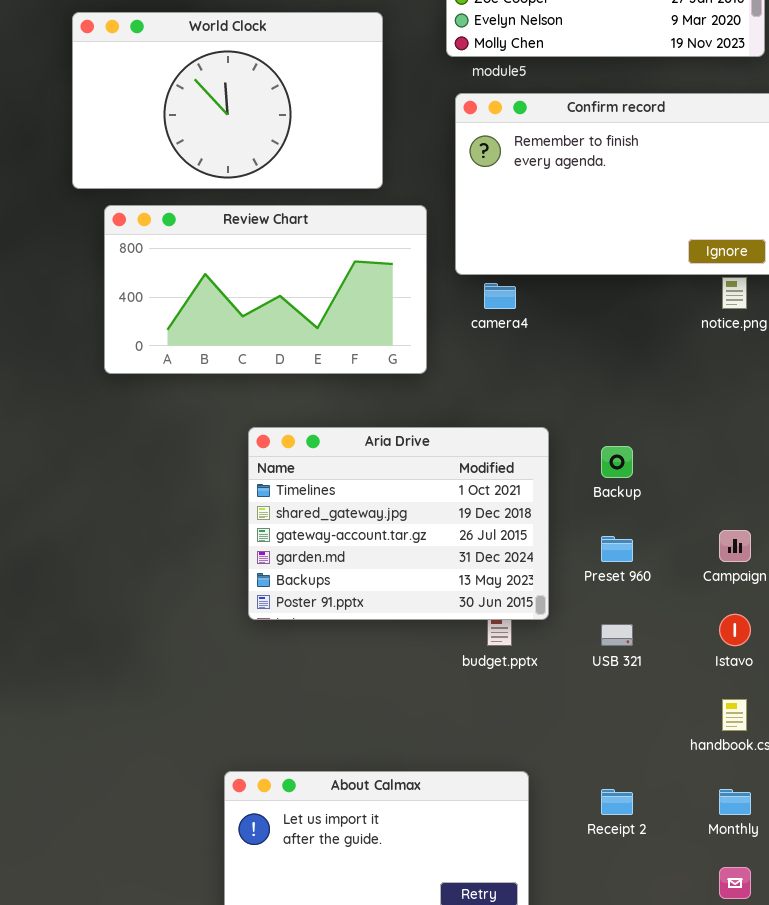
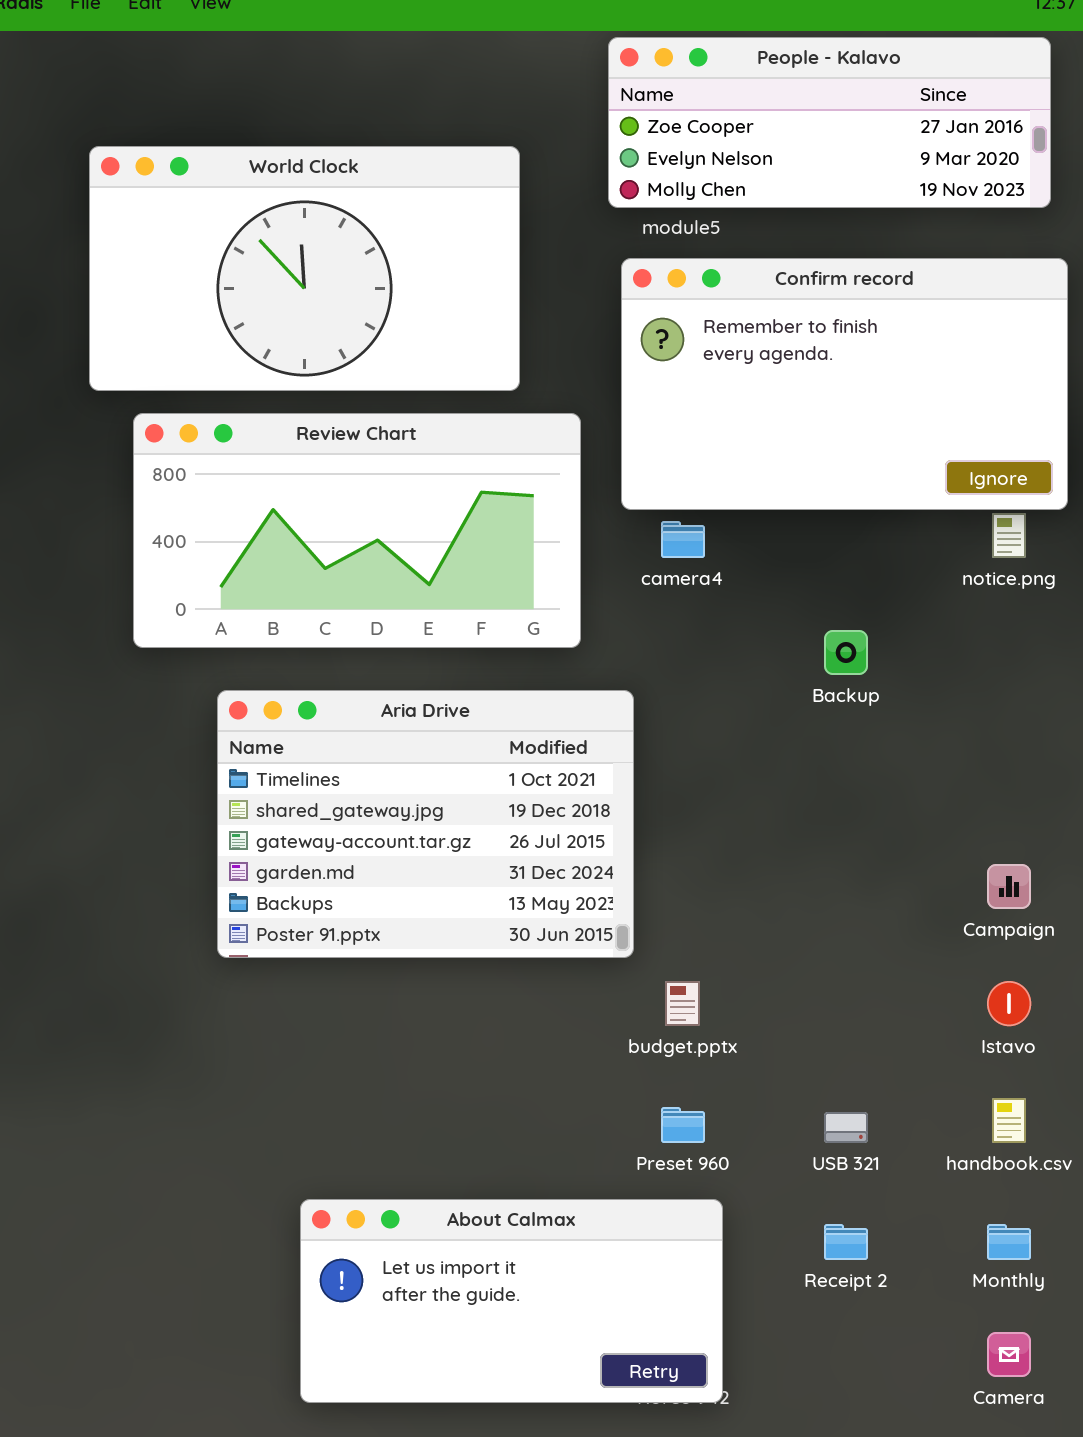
Aria Drive: [248,427,549,620] -> [217,690,634,958], moved
Backup: [601,446,633,478] -> [824,630,868,675], moved
Preset 960: [601,536,633,562] -> [661,1107,705,1143], moved
USB 321: [601,624,633,646] -> [824,1112,868,1143], moved

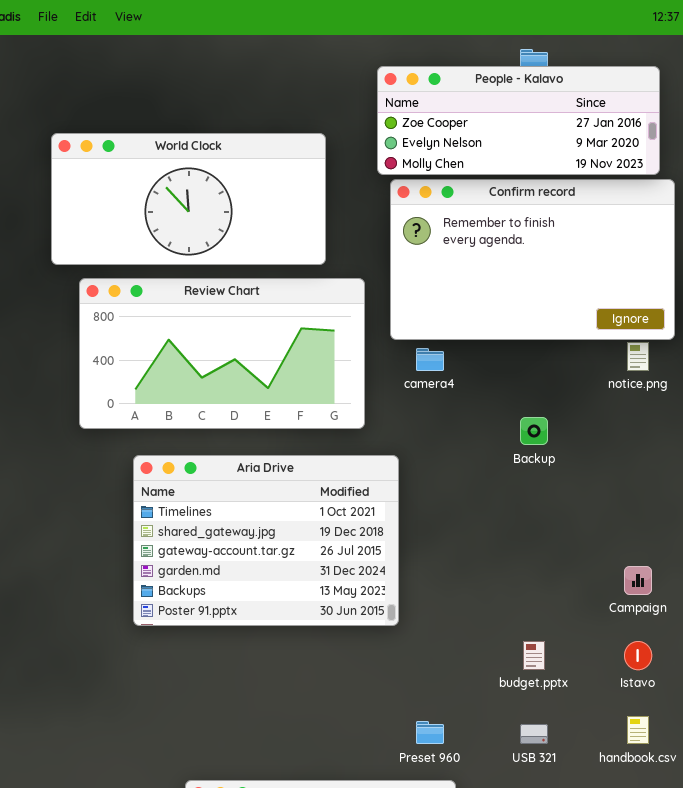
People - Kalavo: [608,37,1051,208] -> [377,66,660,175], moved
World Clock: [89,146,520,391] -> [51,133,326,265], resized
budget.pptx: [665,981,700,1026] -> [523,641,545,670], moved

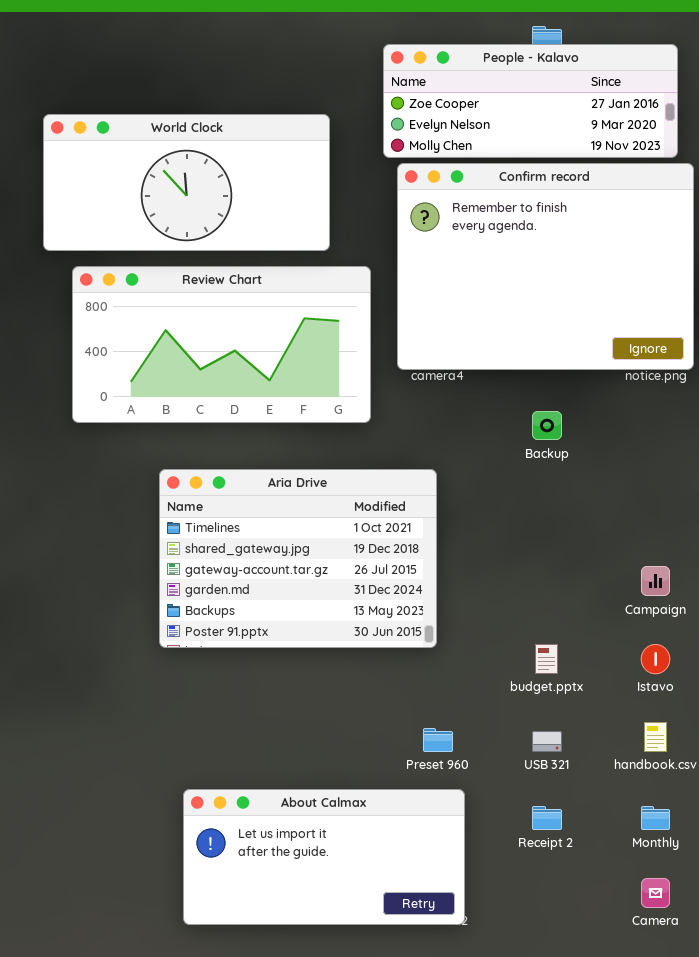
Confirm record: [390,179,675,340] -> [397,163,694,370], resized
Aria Drive: [133,455,399,626] -> [159,469,437,648], moved

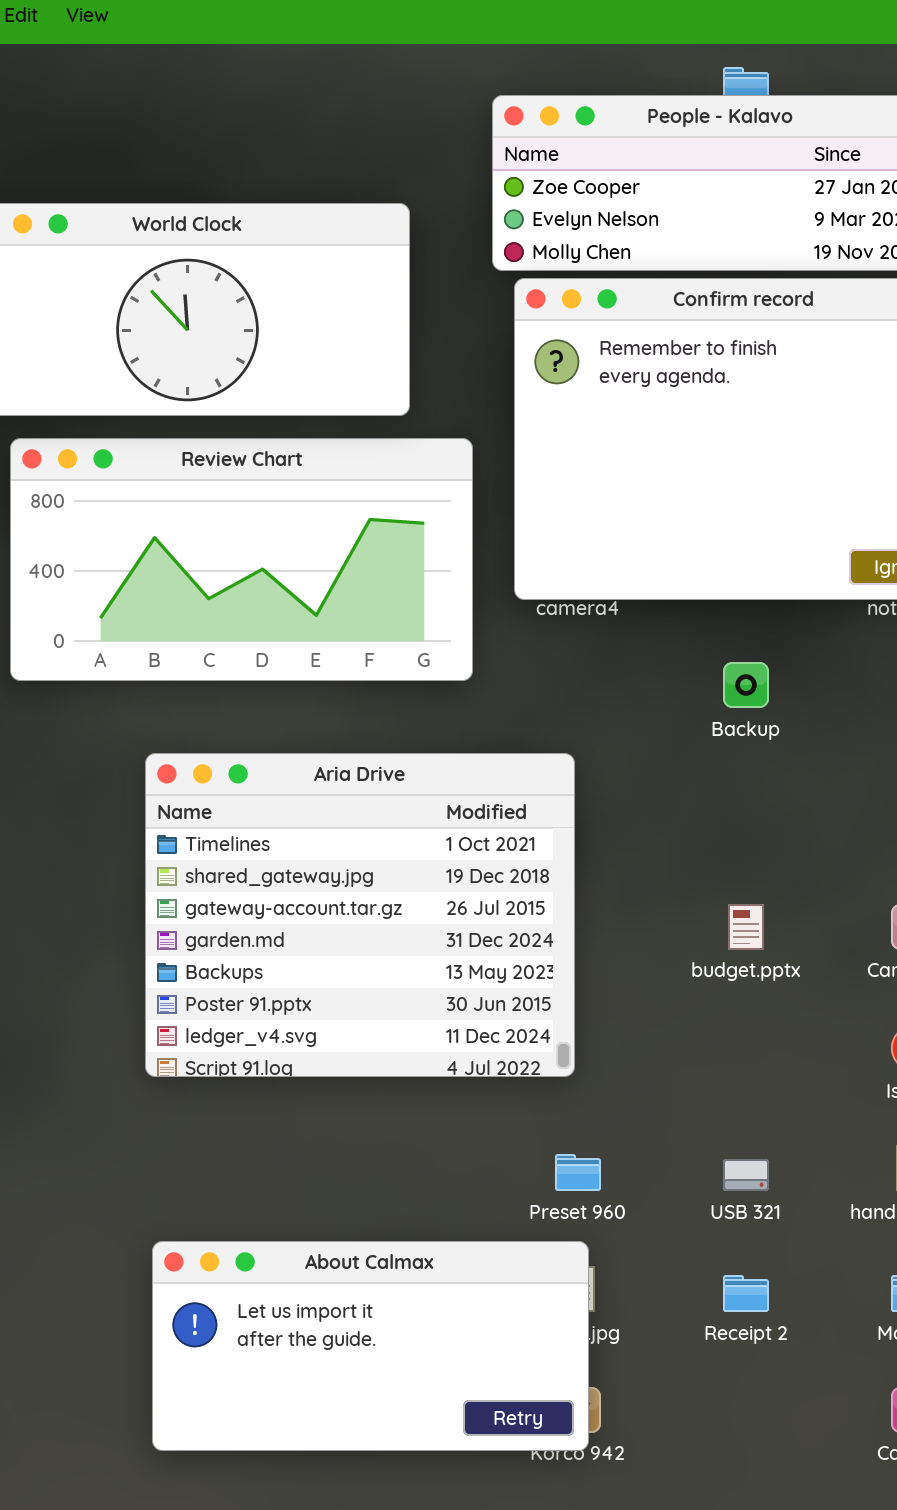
Aria Drive: [159,469,437,648] -> [145,753,575,1077], resized
budget.pptx: [535,644,558,674] -> [728,904,764,950], moved
About Calmax: [183,789,465,925] -> [152,1241,589,1451], moved

